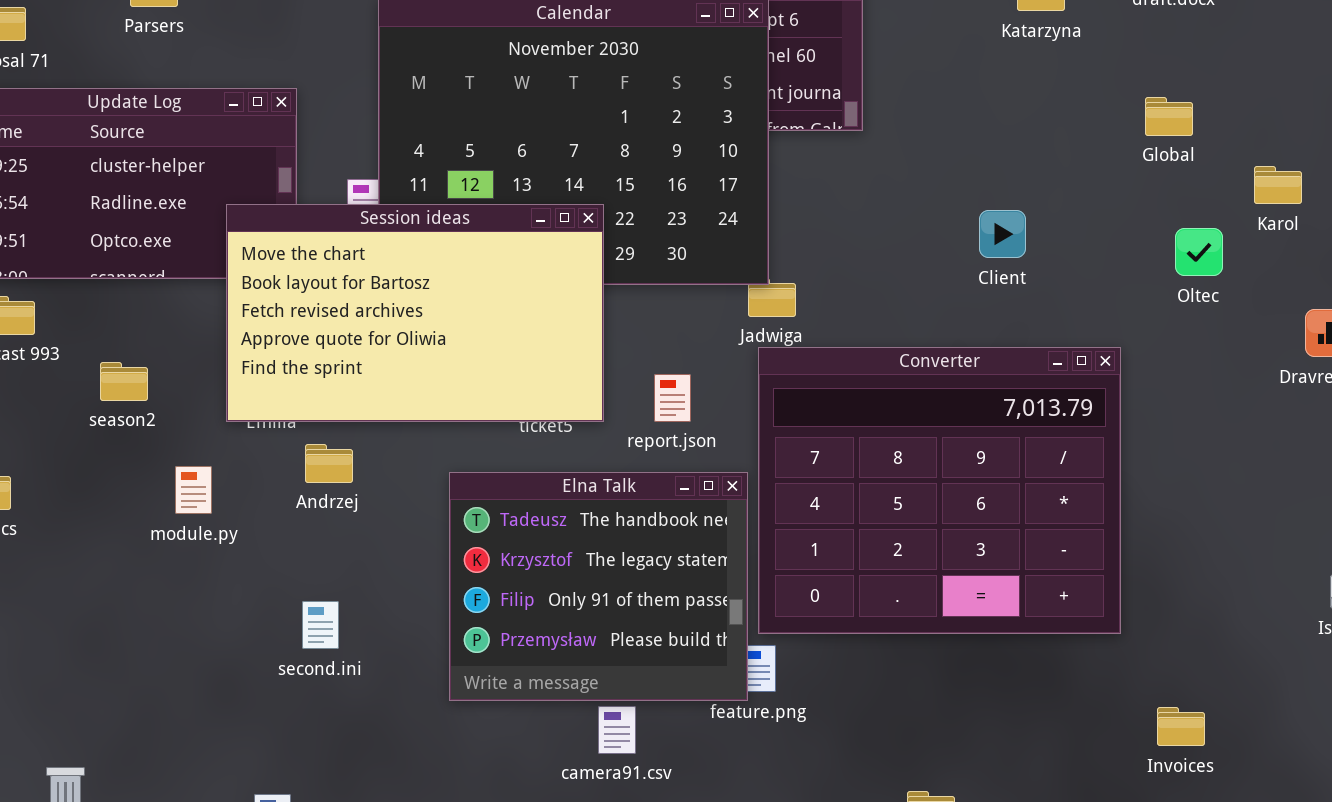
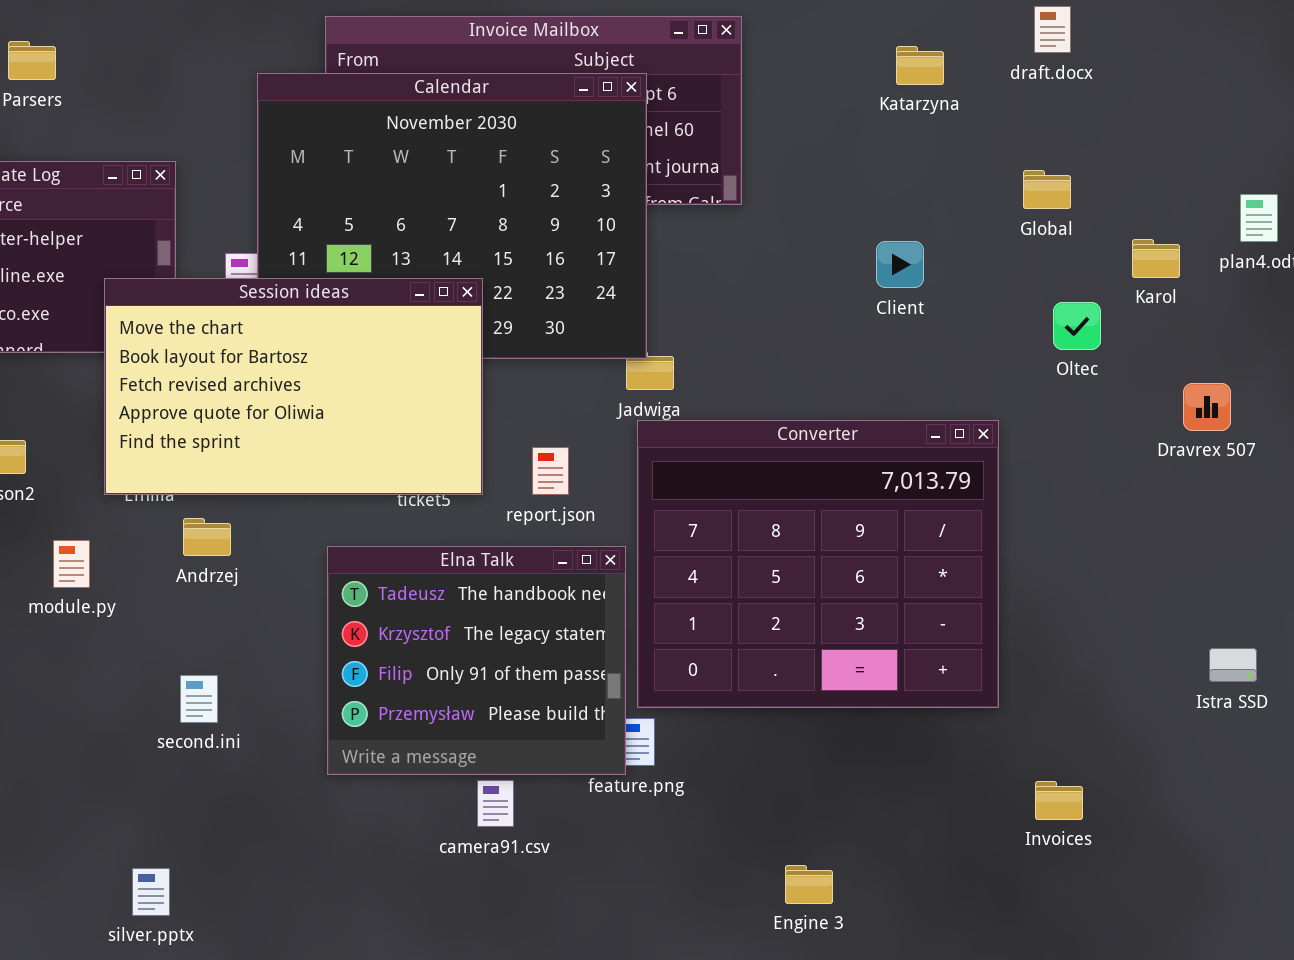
Client: [979,210,1026,258] -> [876,241,924,288], moved

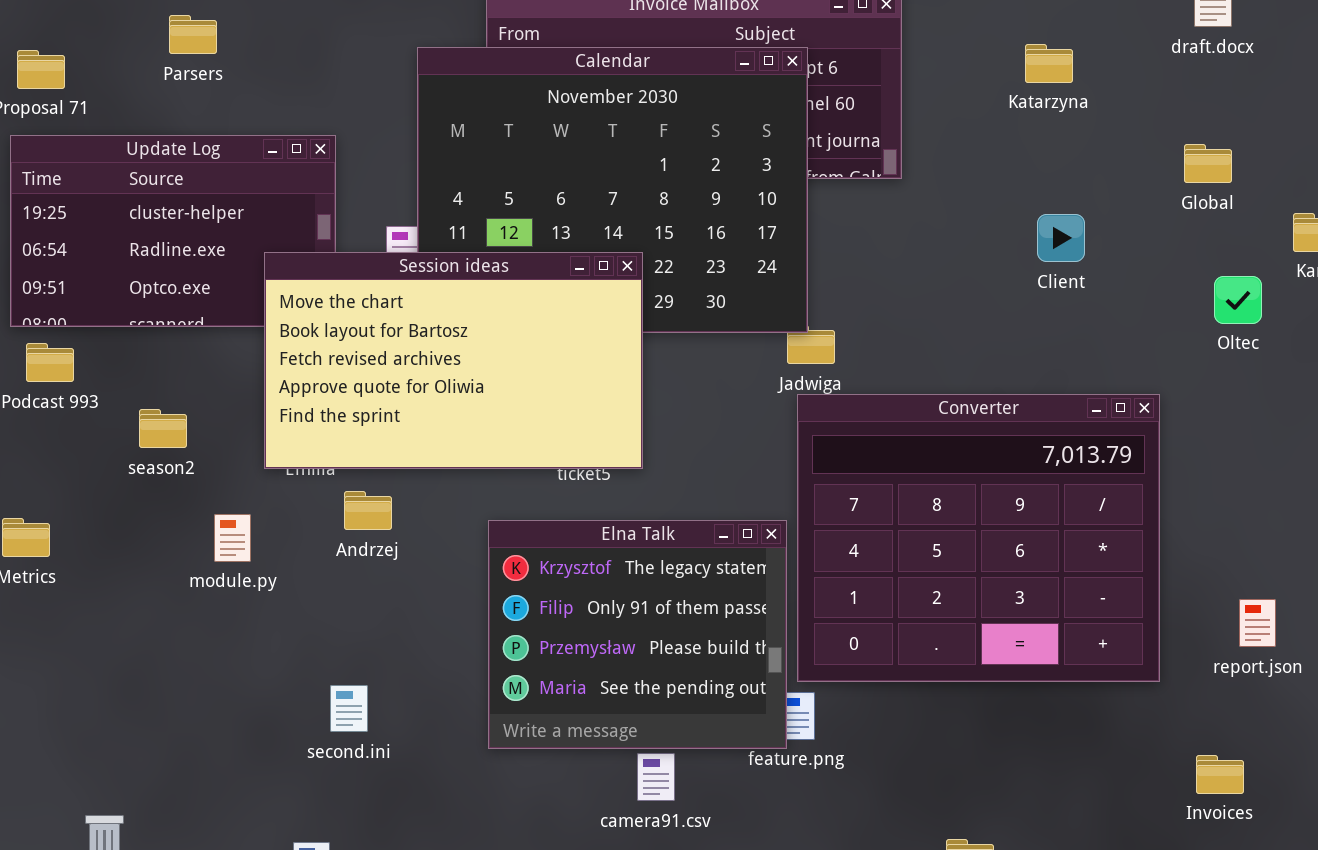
Katarzyna: [896,46,944,85] -> [1025,44,1073,83], moved
report.json: [532,447,569,495] -> [1239,599,1276,647], moved
Elna Talk: [327,546,626,775] -> [488,520,787,749], scrolled down 1 row
second.ini: [180,675,218,723] -> [330,685,368,732], moved

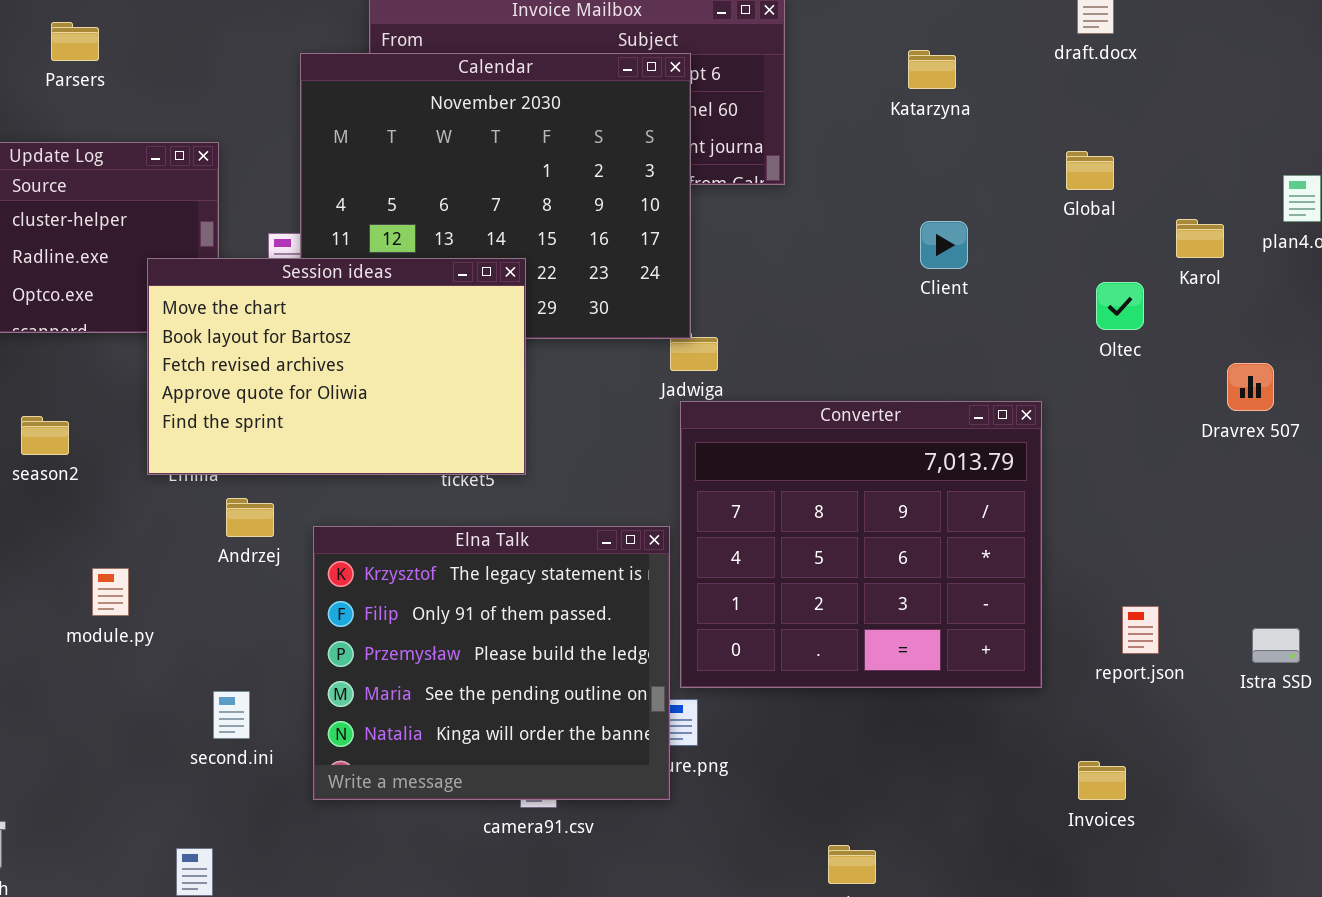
module.py: [214,514,251,562] -> [92,568,129,616], moved
Elna Talk: [488,520,787,749] -> [313,526,670,800], resized

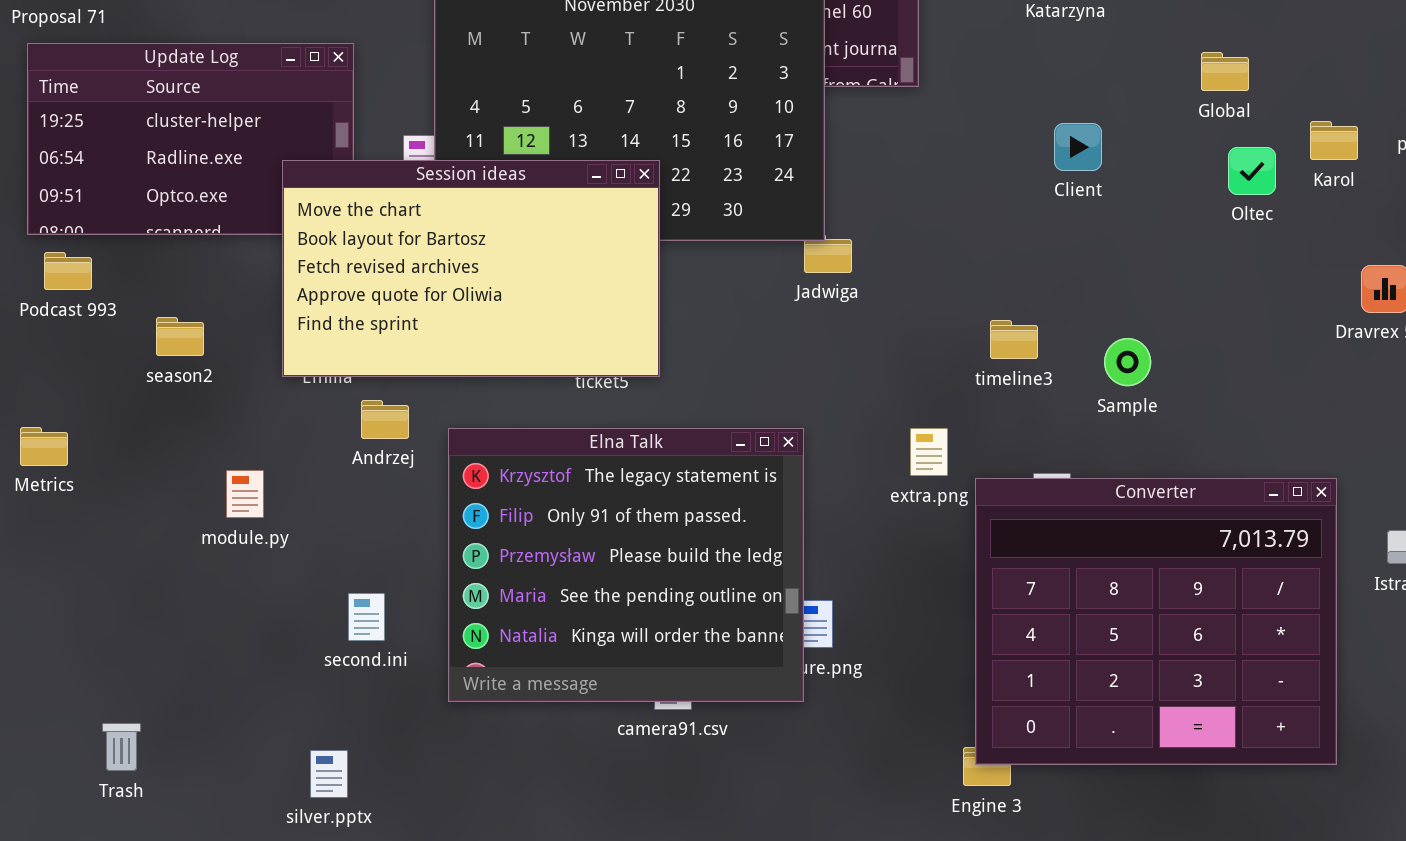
Oltec: [1096,282,1144,330] -> [1228,147,1276,195], moved
Converter: [680,401,1042,688] -> [975,478,1337,765], moved

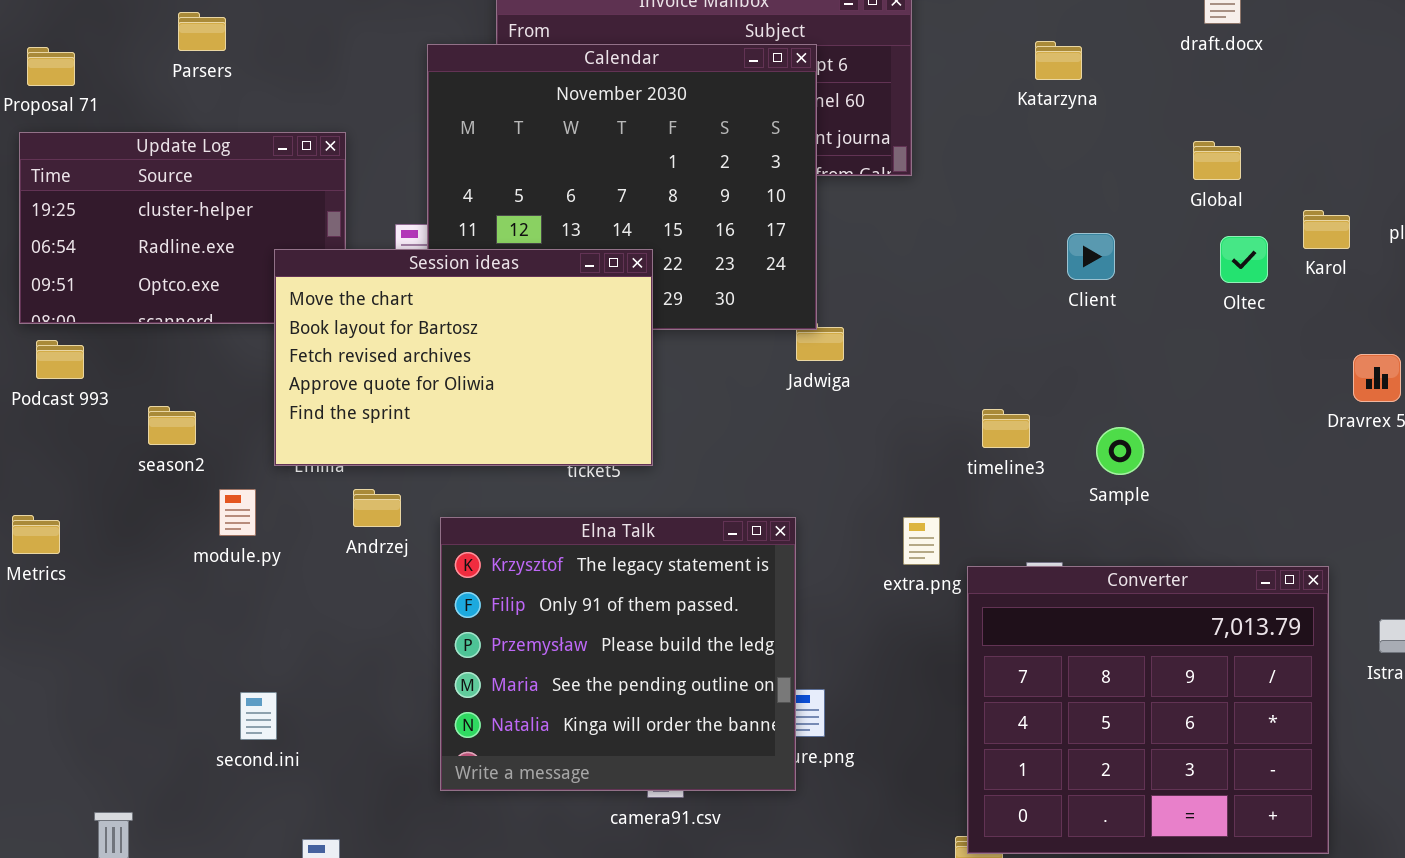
Client: [1054,123,1102,171] -> [1067,233,1115,280], moved
module.py: [226,470,264,518] -> [219,489,256,536], moved
second.ini: [348,593,385,641] -> [240,692,277,740], moved

